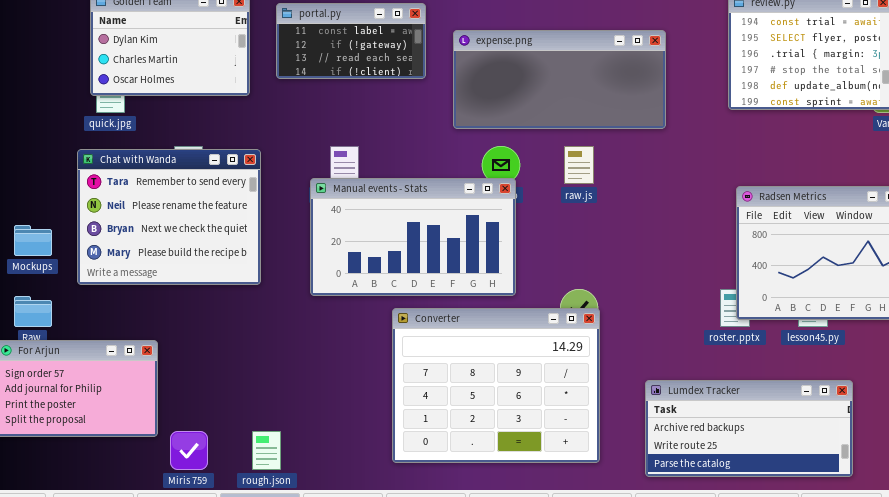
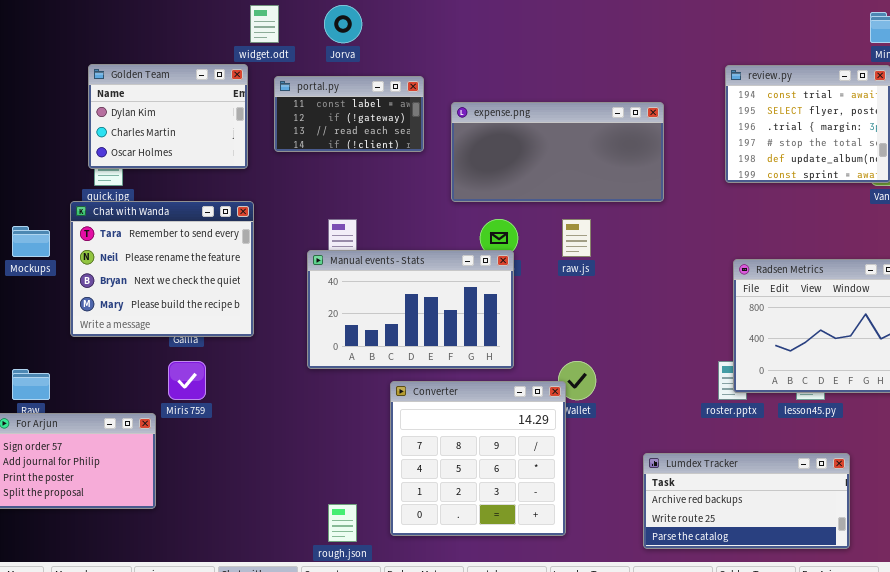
Chat with Wanda: [77,149,261,285] -> [70,201,254,337], moved
Mockups: [14,225,52,256] -> [12,226,50,257], moved
Converter: [392,308,600,463] -> [390,381,566,536], resized
Miris 759: [170,431,208,470] -> [168,361,206,400], moved
rough.json: [252,431,281,470] -> [328,504,357,542], moved

